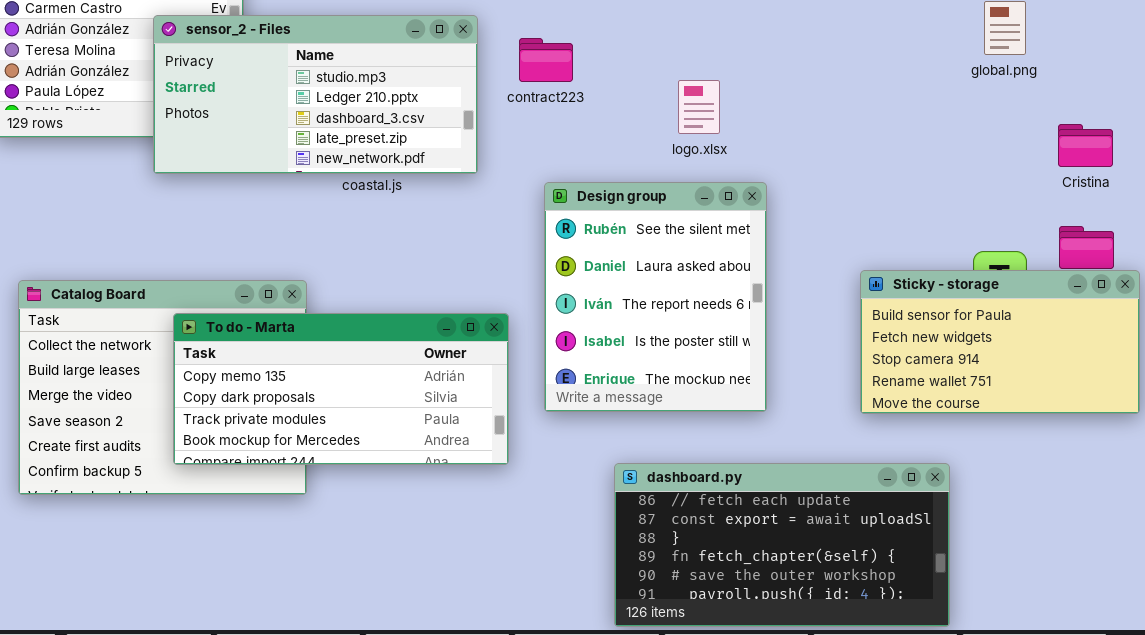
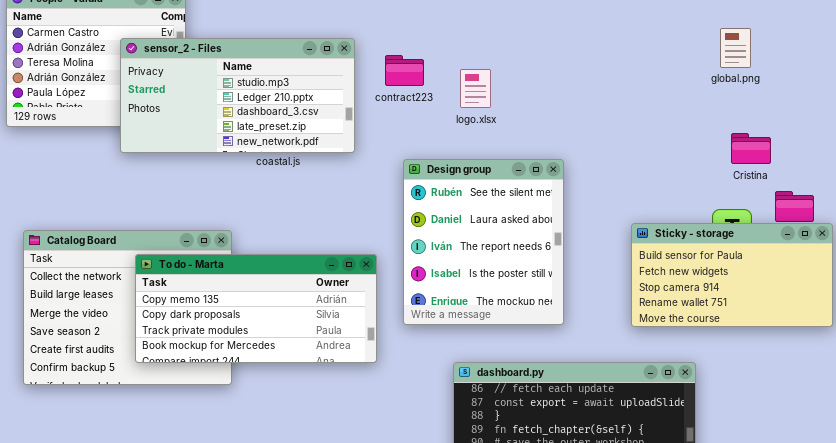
logo.xlsx: [678,80,720,134] -> [460,69,491,108], moved
Cristina: [1058,124,1113,167] -> [731,133,771,164], moved

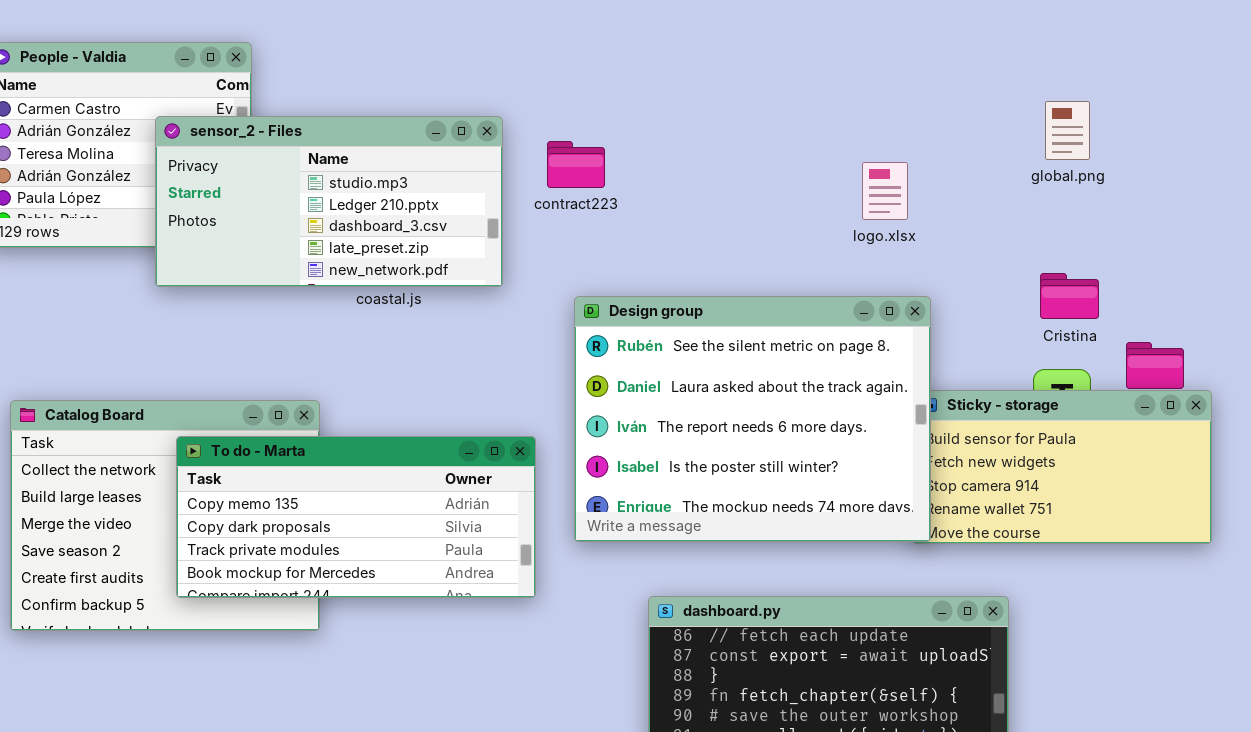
logo.xlsx: [460,69,491,108] -> [862,162,908,220], moved
Cristina: [731,133,771,164] -> [1040,273,1099,319], moved
Design group: [403,159,564,325] -> [574,296,931,542], resized

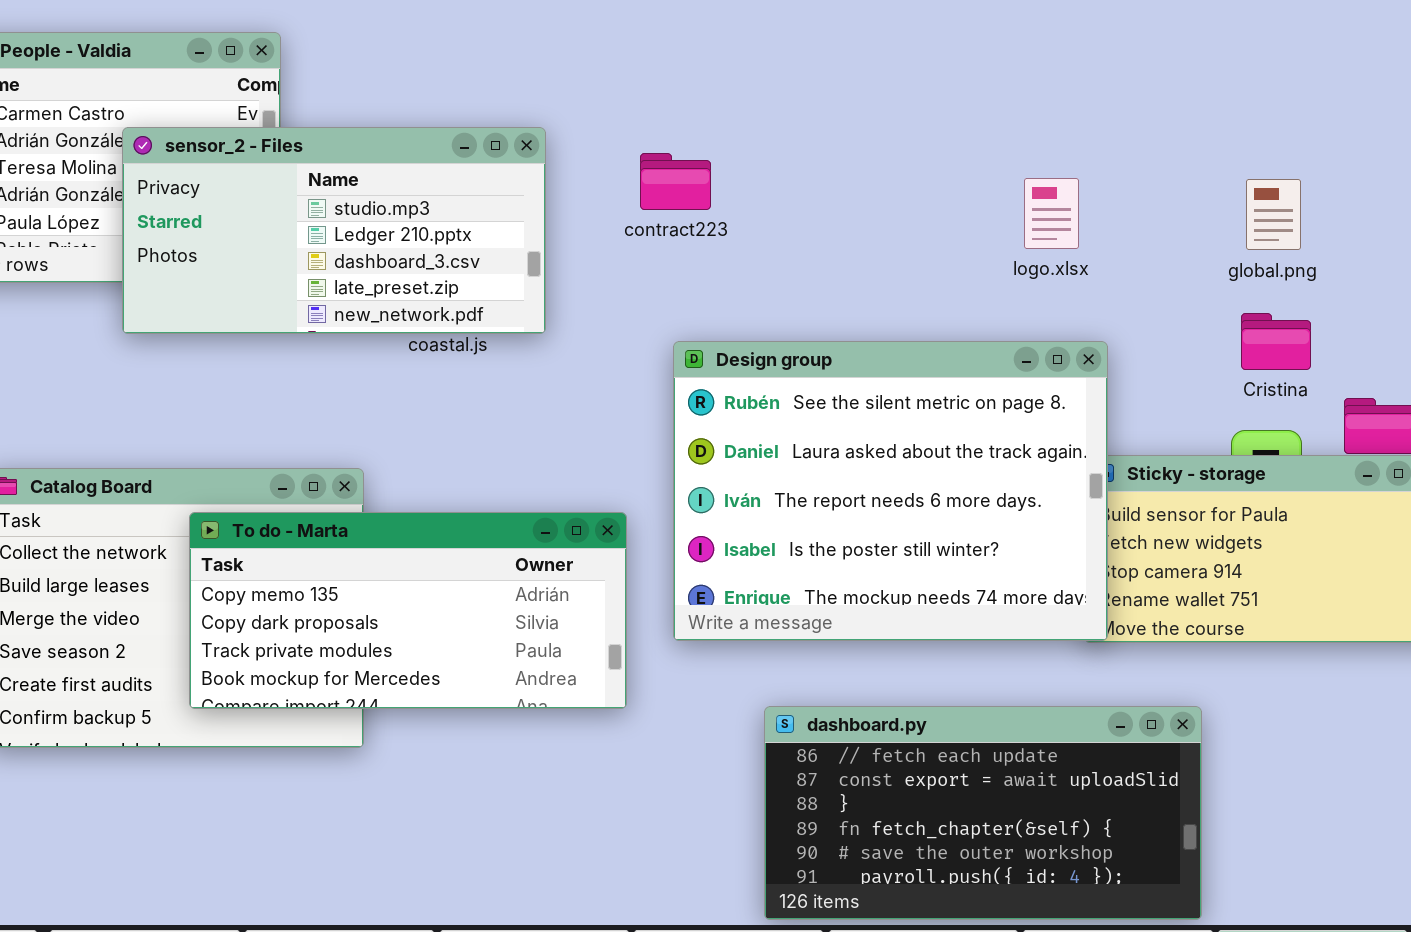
global.png: [1045,101,1090,160] -> [1246,179,1301,250], moved
sensor_2 - Files: [155,116,503,287] -> [122,127,546,334], moved

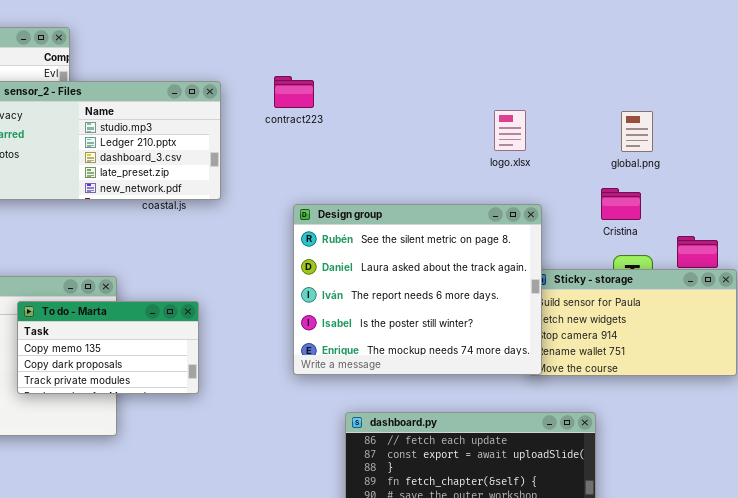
contract223: [640,153,711,210] -> [274,76,314,108], moved
Cristina: [1241,313,1311,370] -> [601,188,641,220], moved
To do - Marta: [189,512,627,709] -> [17,301,199,394], resized

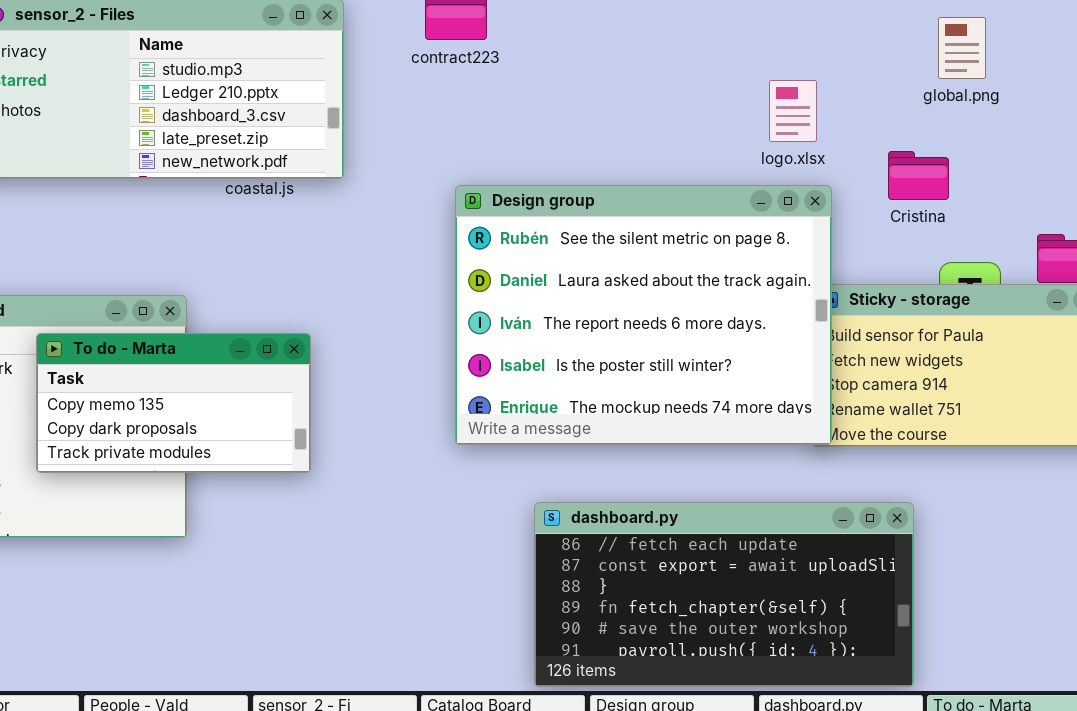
logo.xlsx: [494,110,526,151] -> [769,80,817,142], moved
global.png: [621,111,653,152] -> [938,17,986,79], moved
Cristina: [601,188,641,220] -> [888,151,949,200], moved

